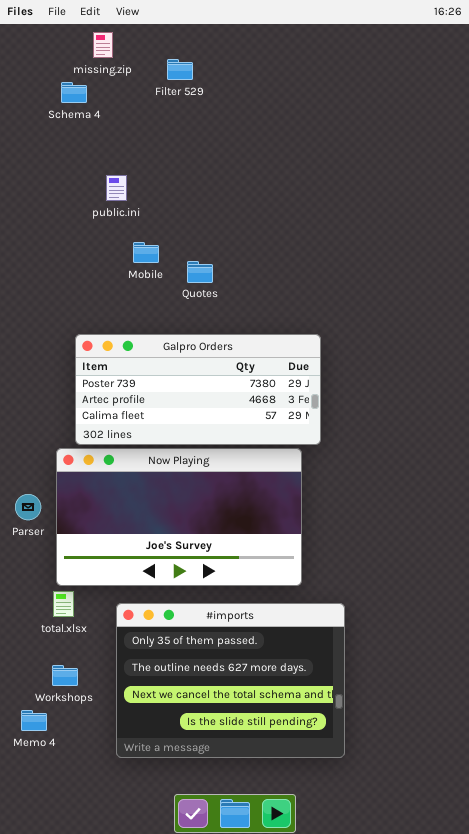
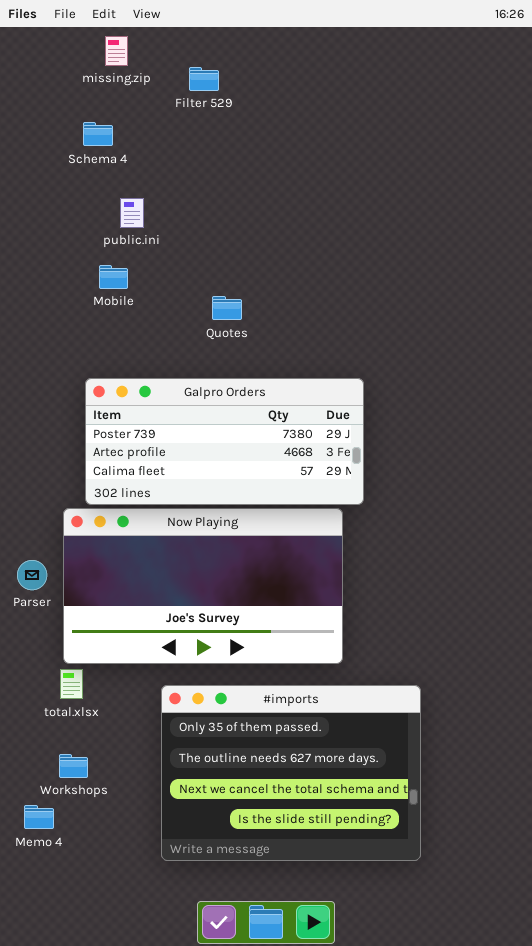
Schema 4: [61,82,87,103] -> [83,122,113,146], moved
Mobile: [133,242,159,263] -> [99,265,128,289], moved
#imports: [116,603,345,758] -> [161,685,421,861], moved

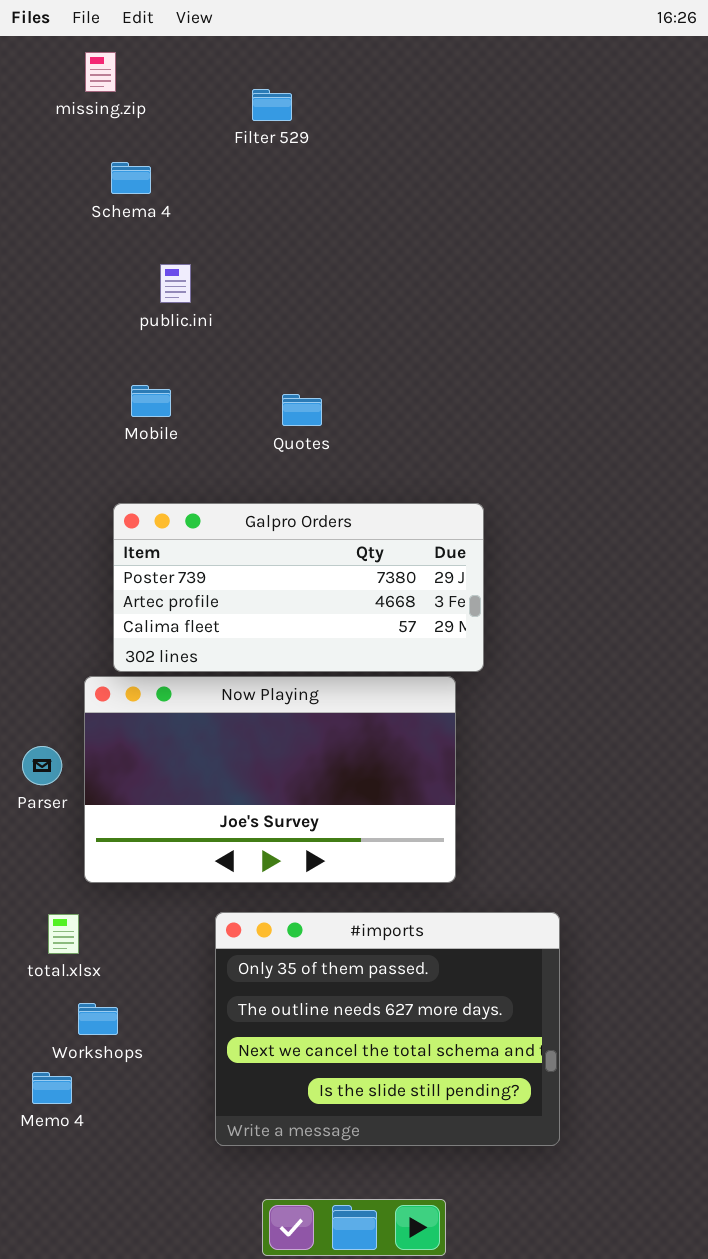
missing.zip: [105,36,128,66] -> [85,52,116,92], moved
Mobile: [99,265,128,289] -> [131,385,171,417], moved
total.xlsx: [60,669,83,699] -> [48,914,79,954], moved

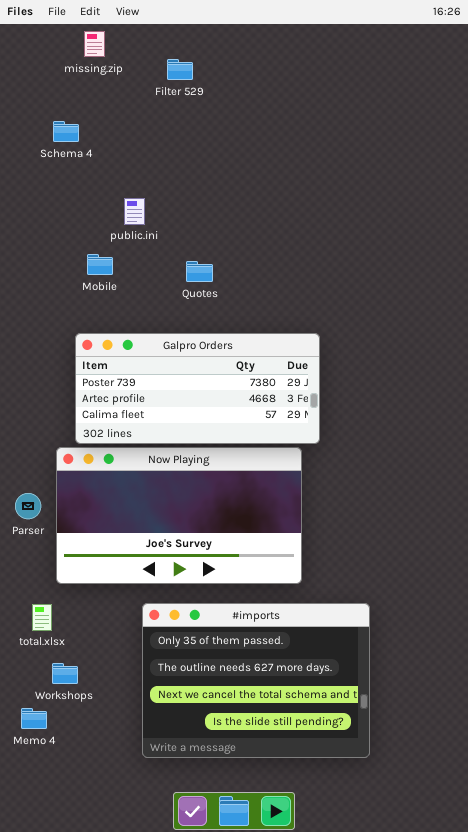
missing.zip: [85,52,116,92] -> [84,31,105,57], moved
Schema 4: [111,162,151,194] -> [53,121,79,142], moved
public.ini: [160,264,191,303] -> [124,198,145,225], moved

